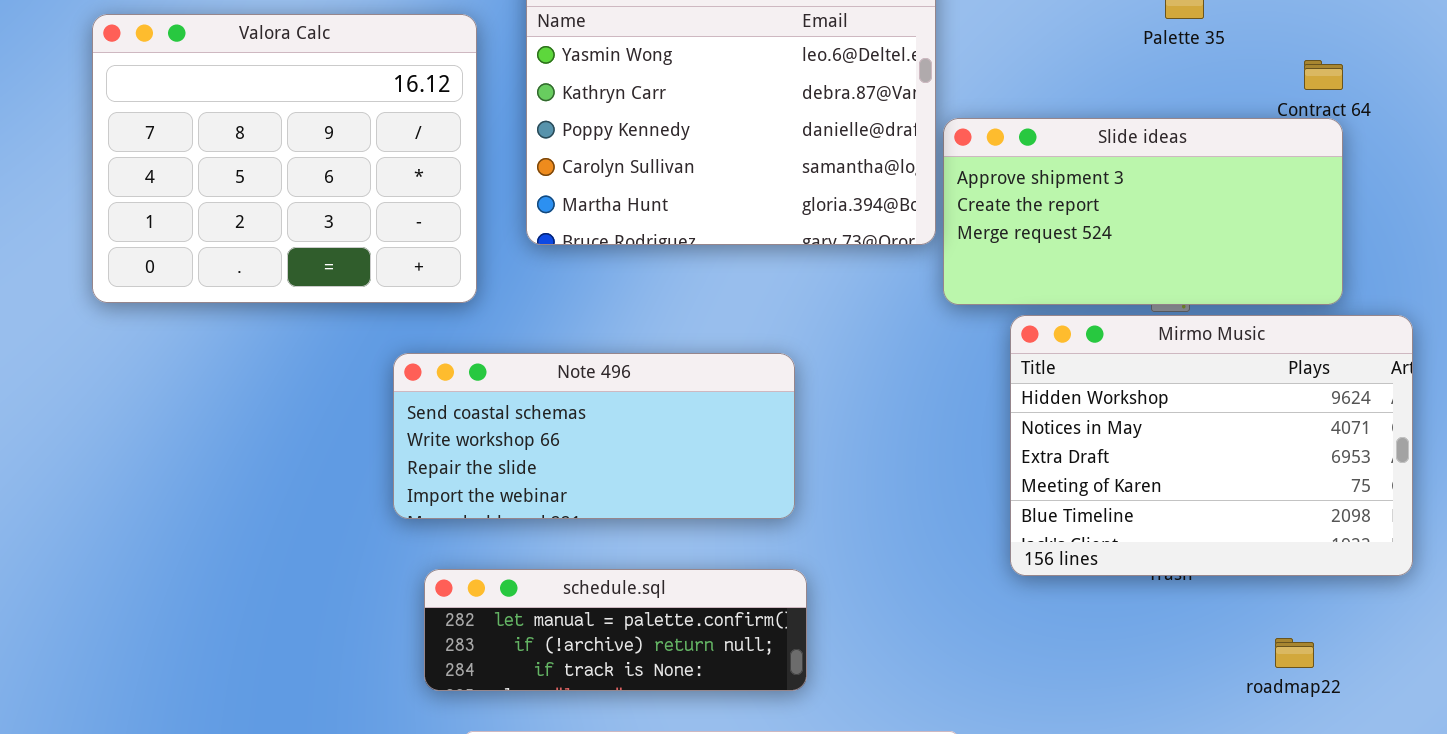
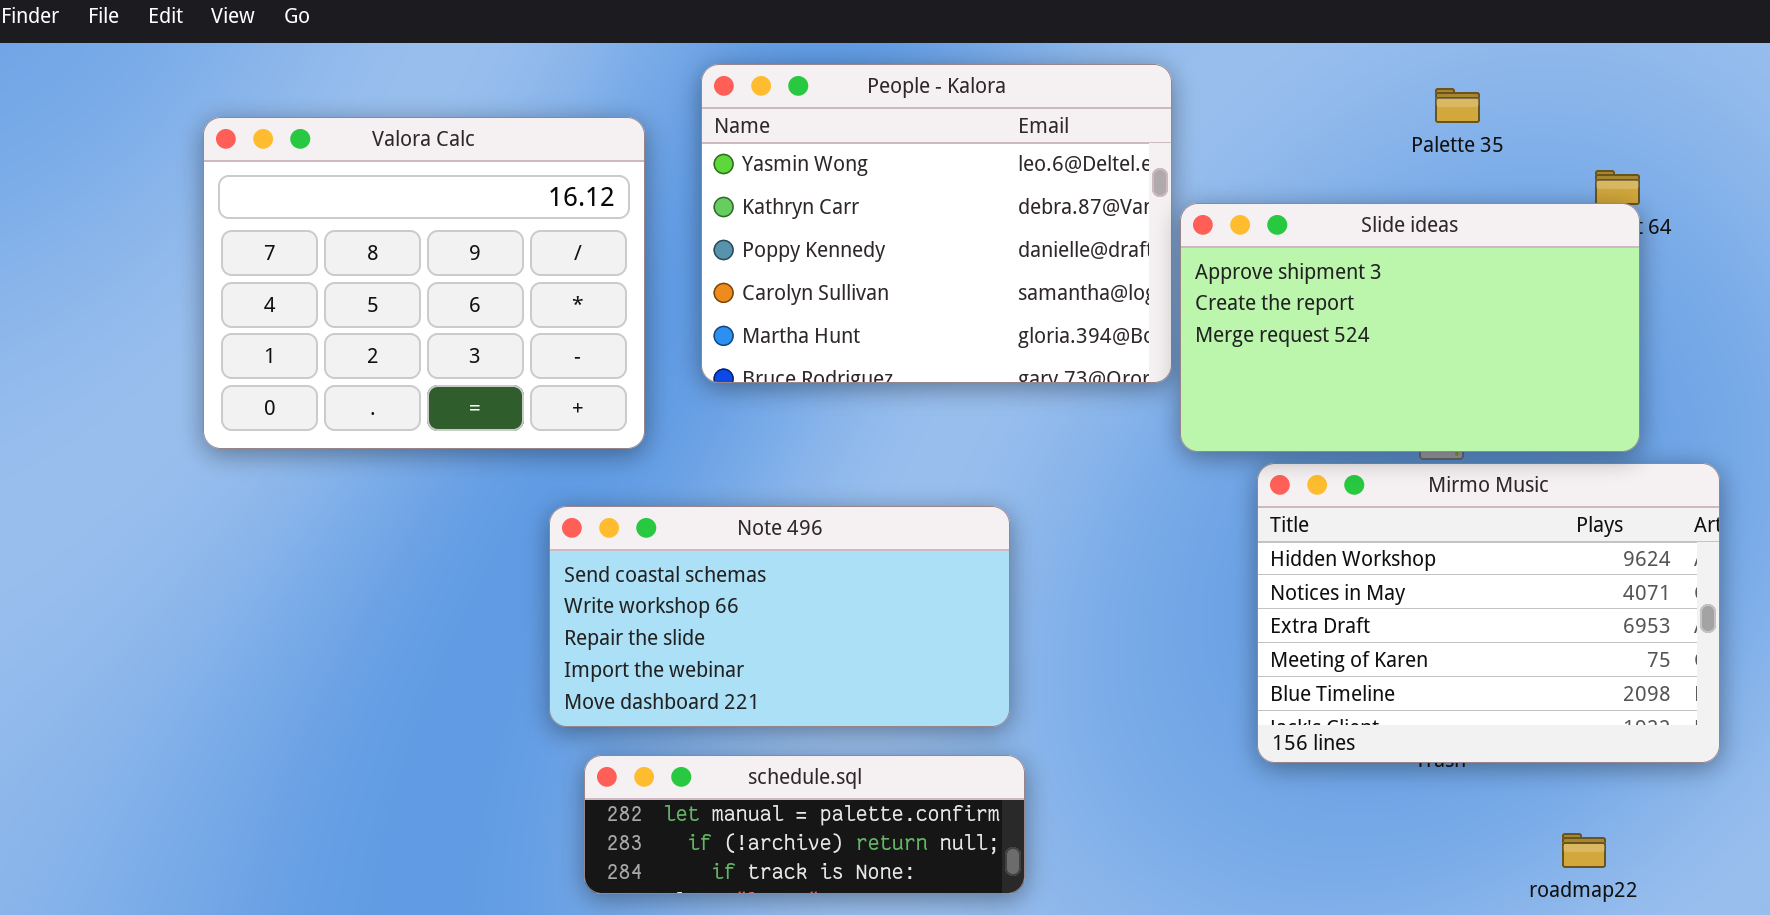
Slide ideas: [943,118,1343,305] -> [1180,203,1640,452], resized
Note 496: [393,353,795,519] -> [549,506,1010,727], resized

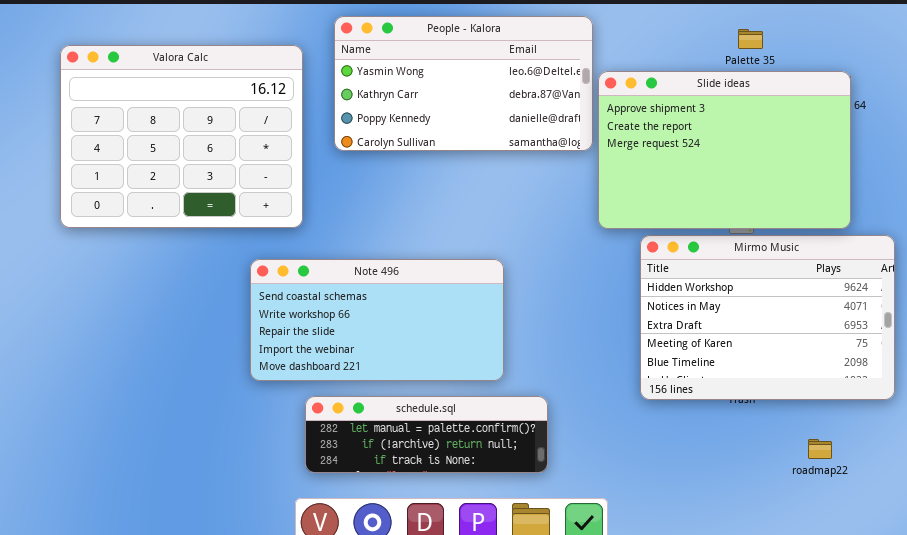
People - Kalora: [701,64,1172,383] -> [334,16,593,151], resized
Slide ideas: [1180,203,1640,452] -> [598,71,851,229], resized
schedule.sql: [584,755,1025,894] -> [305,396,548,473], moved

